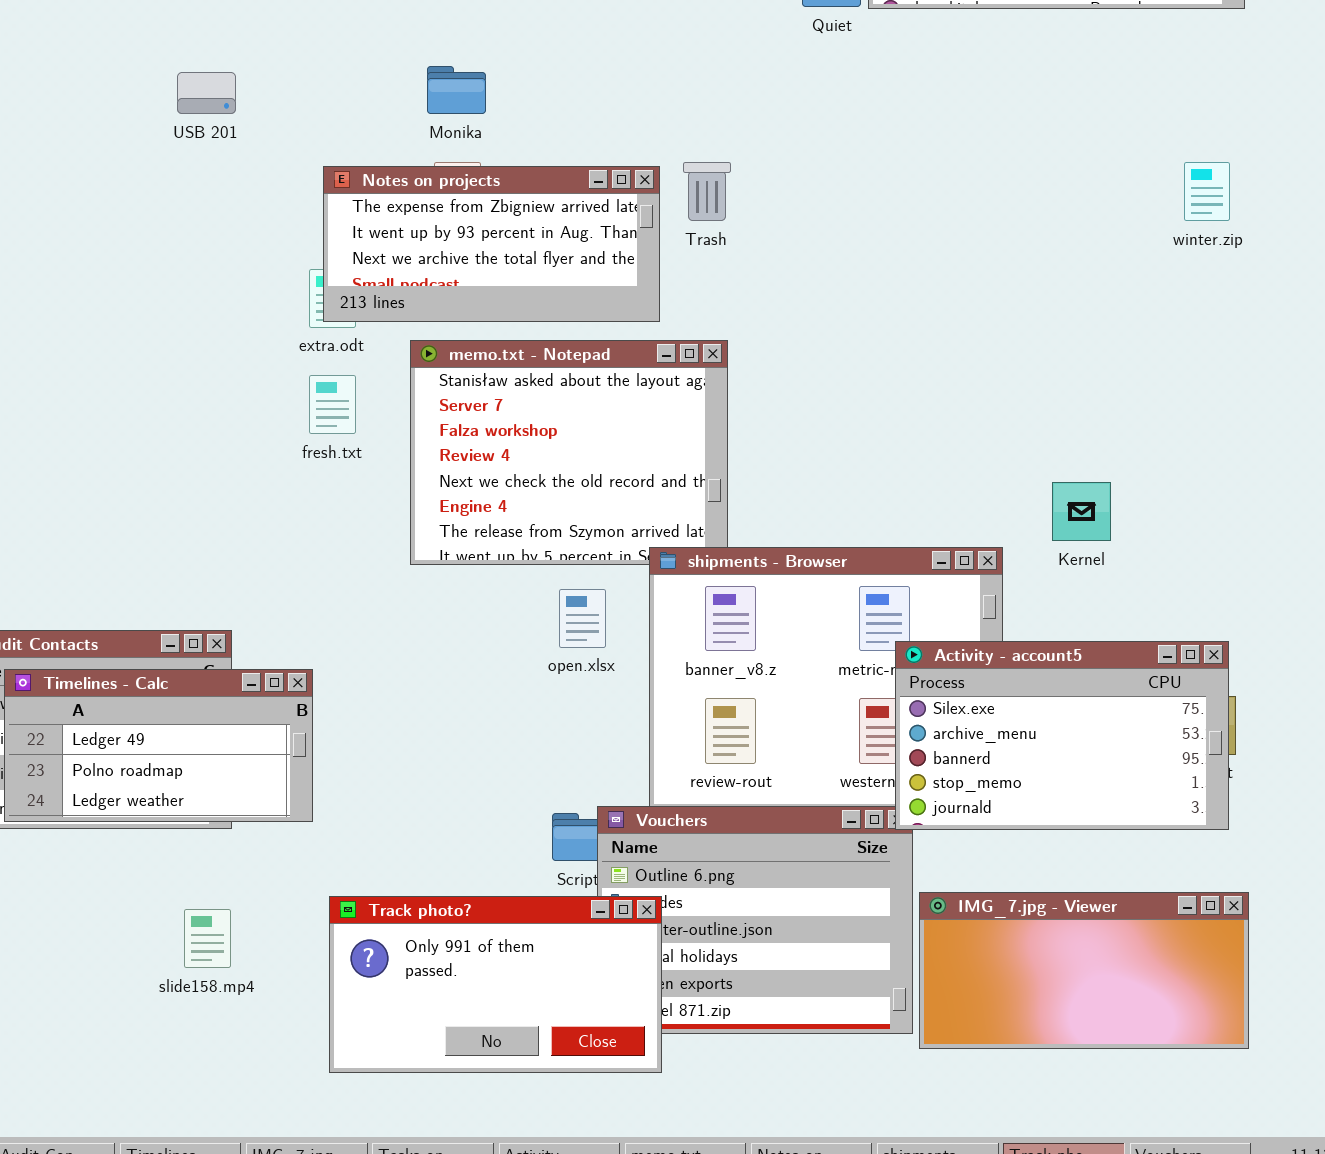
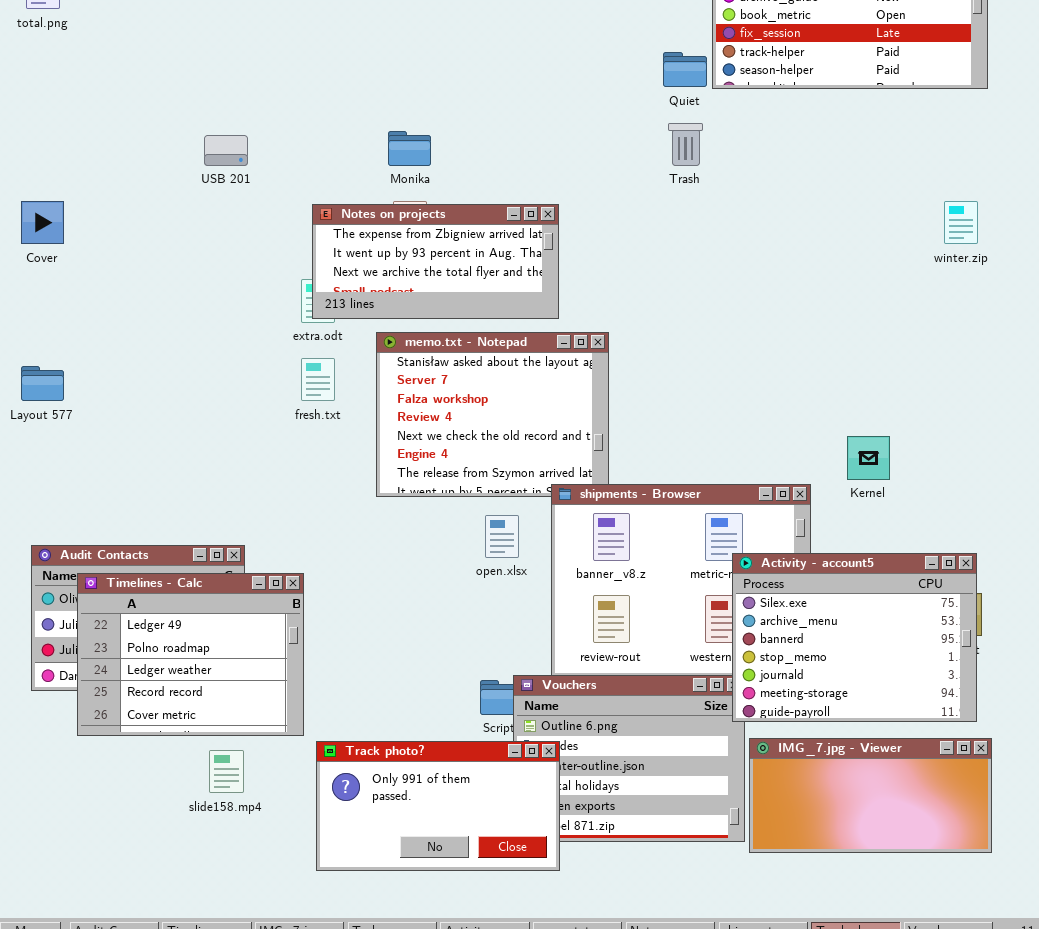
Trash: [683,162,731,221] -> [668,123,703,166], moved
Activity - account5: [895,641,1229,830] -> [732,553,977,722], resized
Timelines - Calc: [4,669,313,822] -> [77,573,304,736], resized

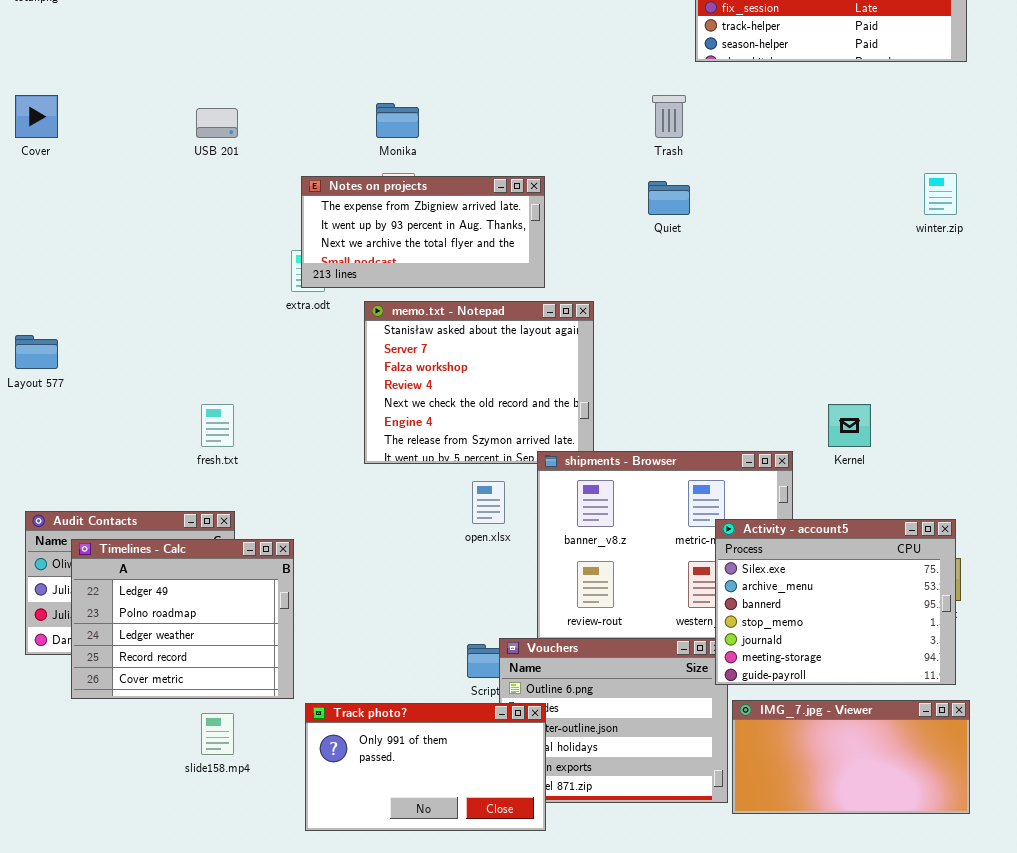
Quiet: [663,52,707,87] -> [648,181,690,215], moved
Cover: [21,201,64,244] -> [15,95,58,138], moved
fresh.txt: [301,358,335,401] -> [201,404,234,447], moved

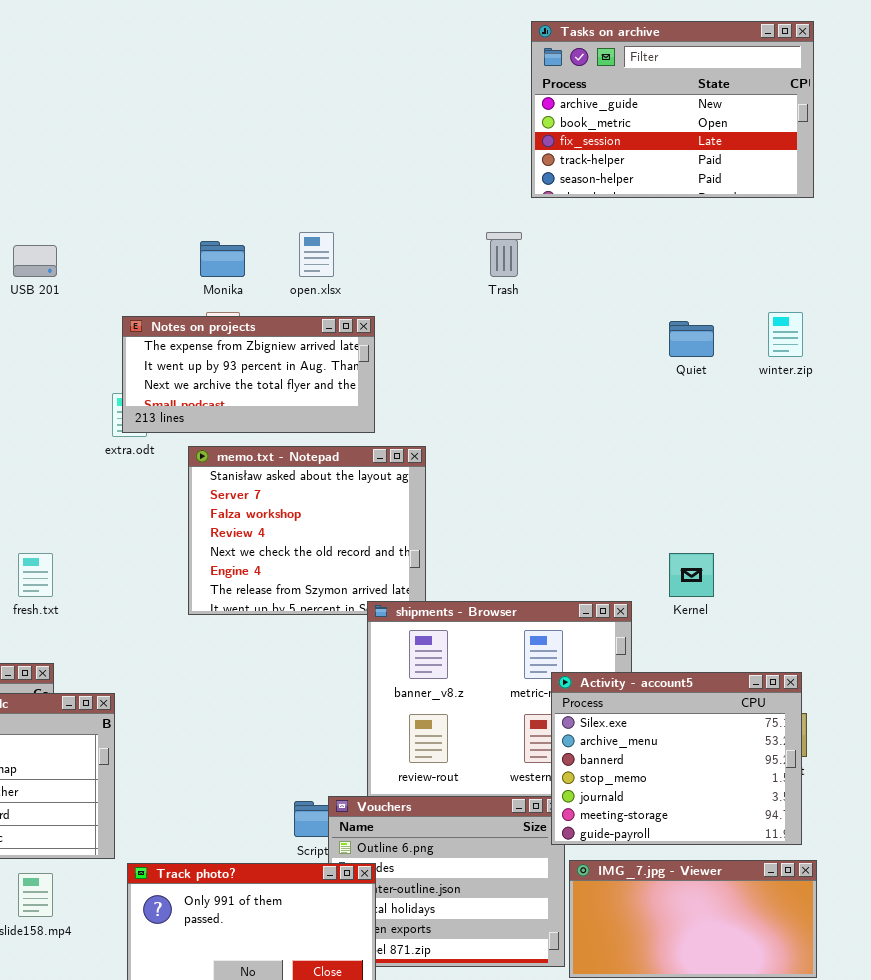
Quiet: [648,181,690,215] -> [669,321,714,357], moved
open.xlsx: [472,481,505,524] -> [299,232,334,277], moved

